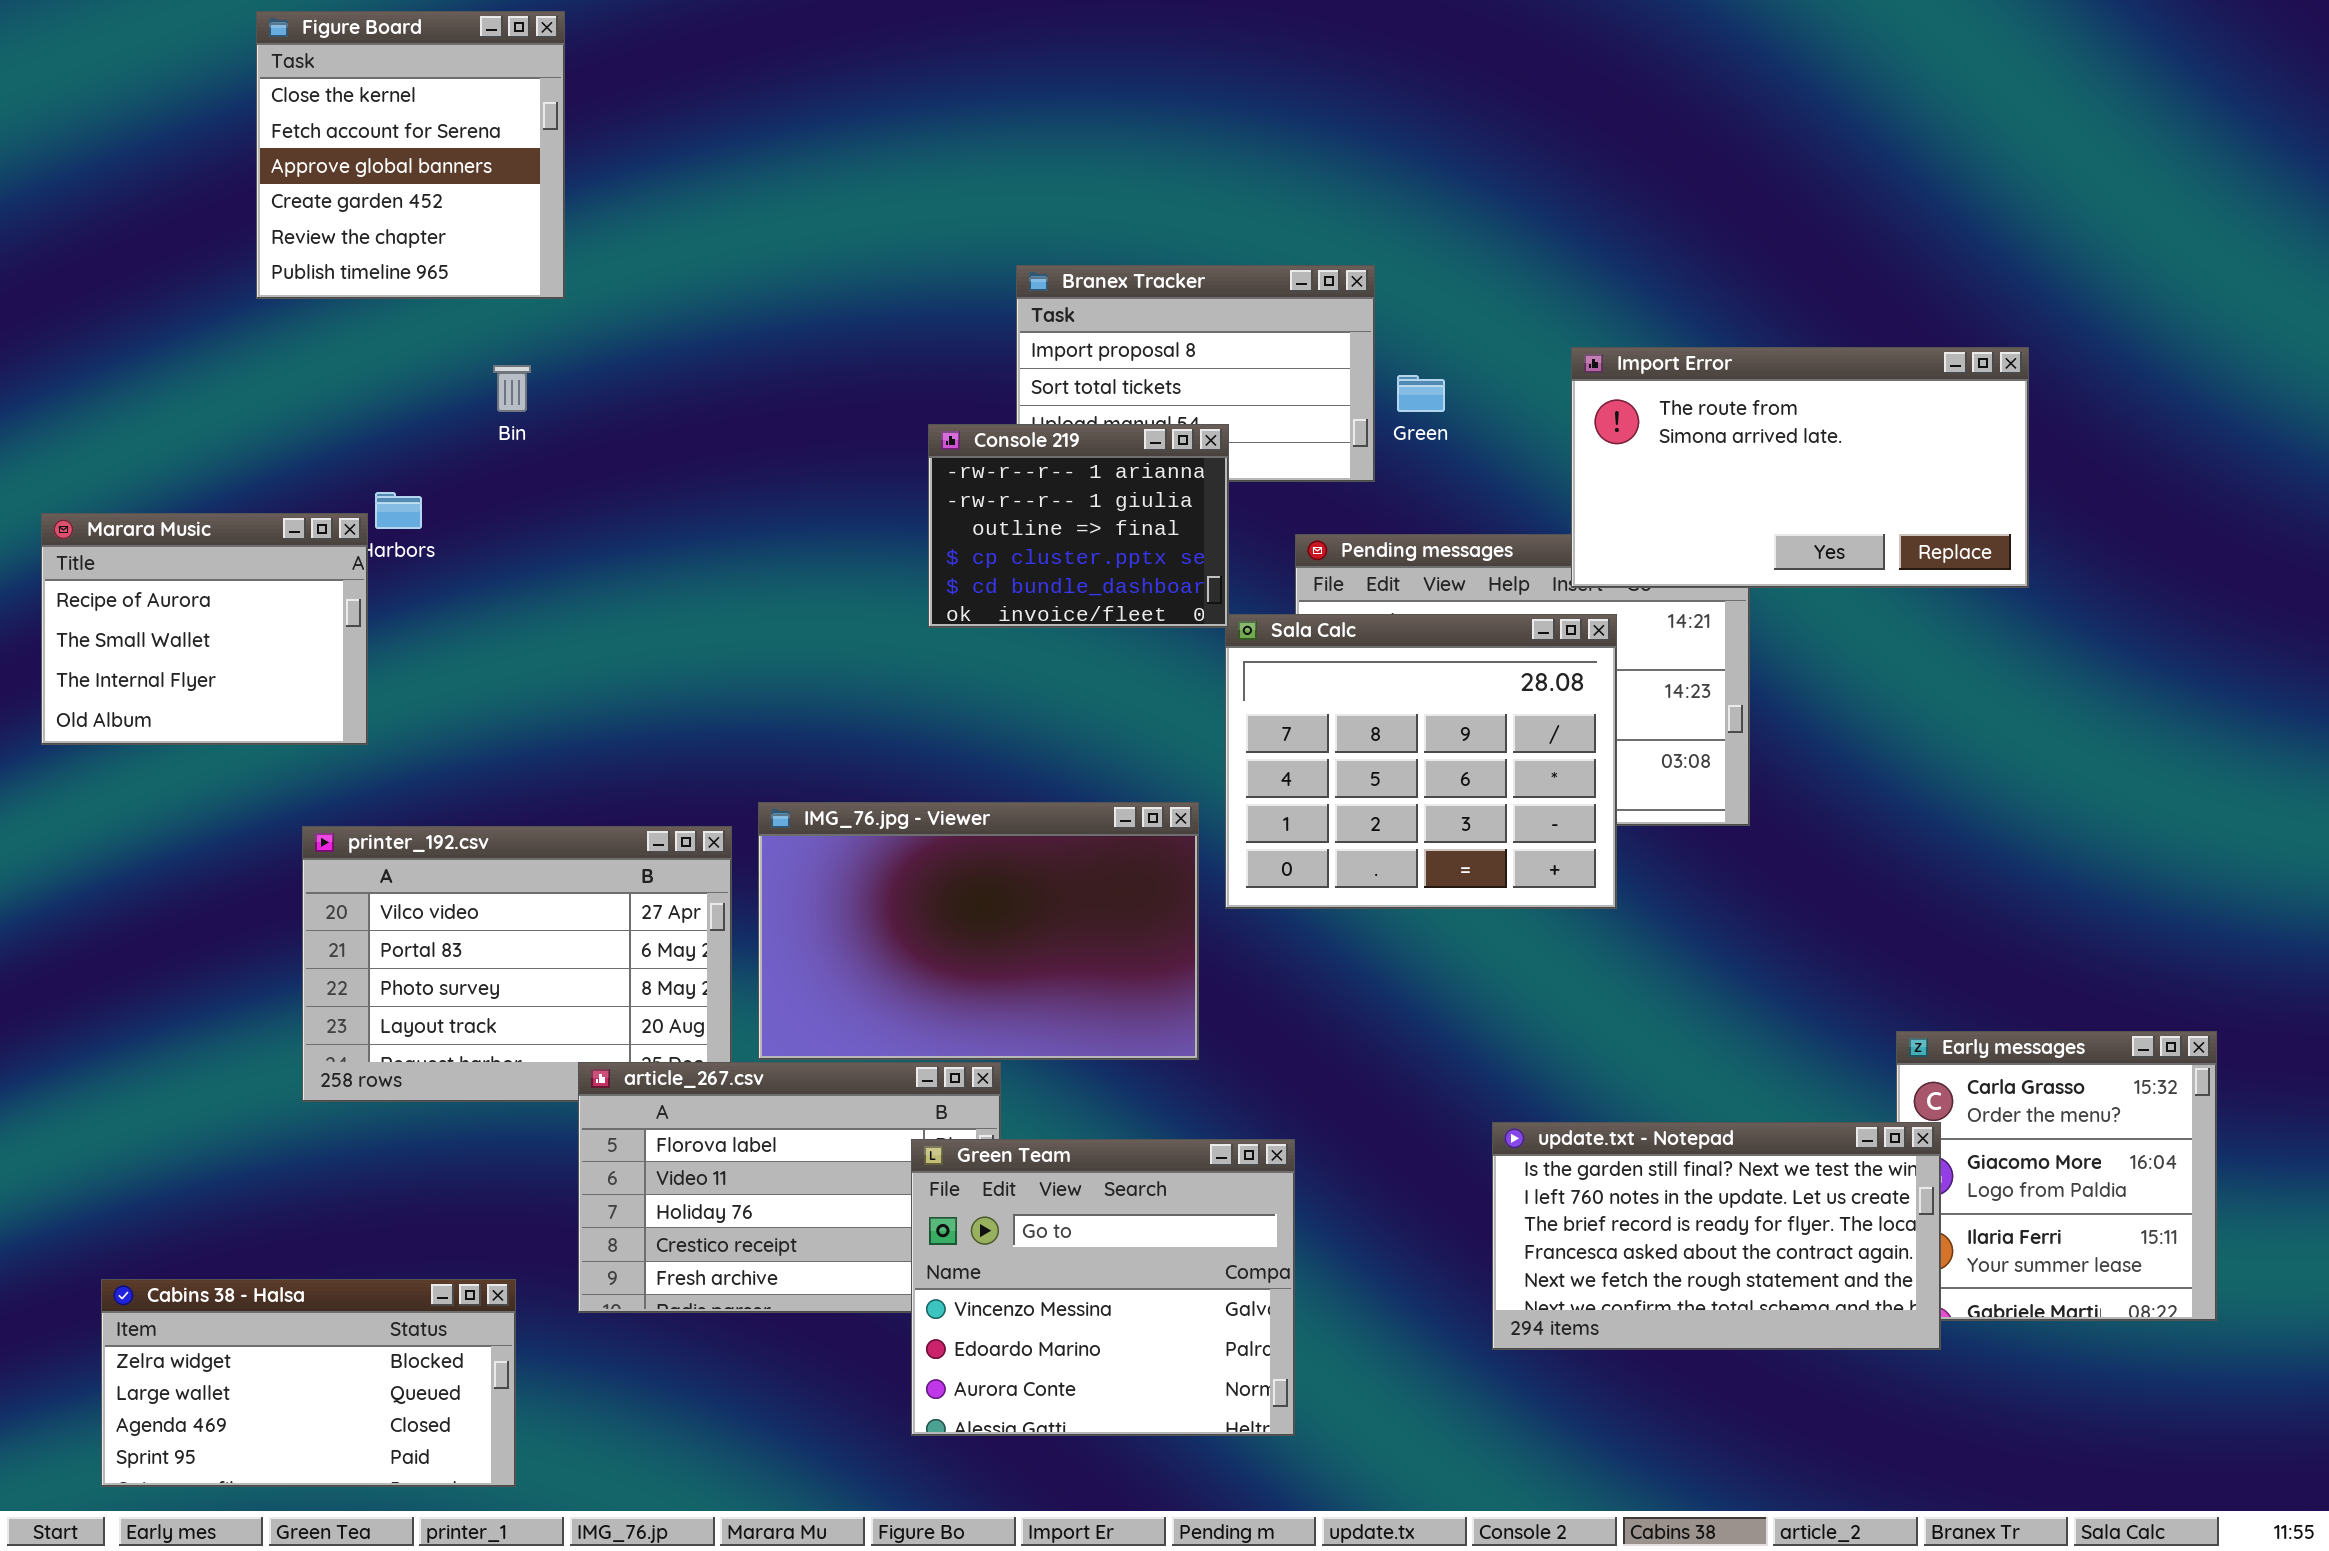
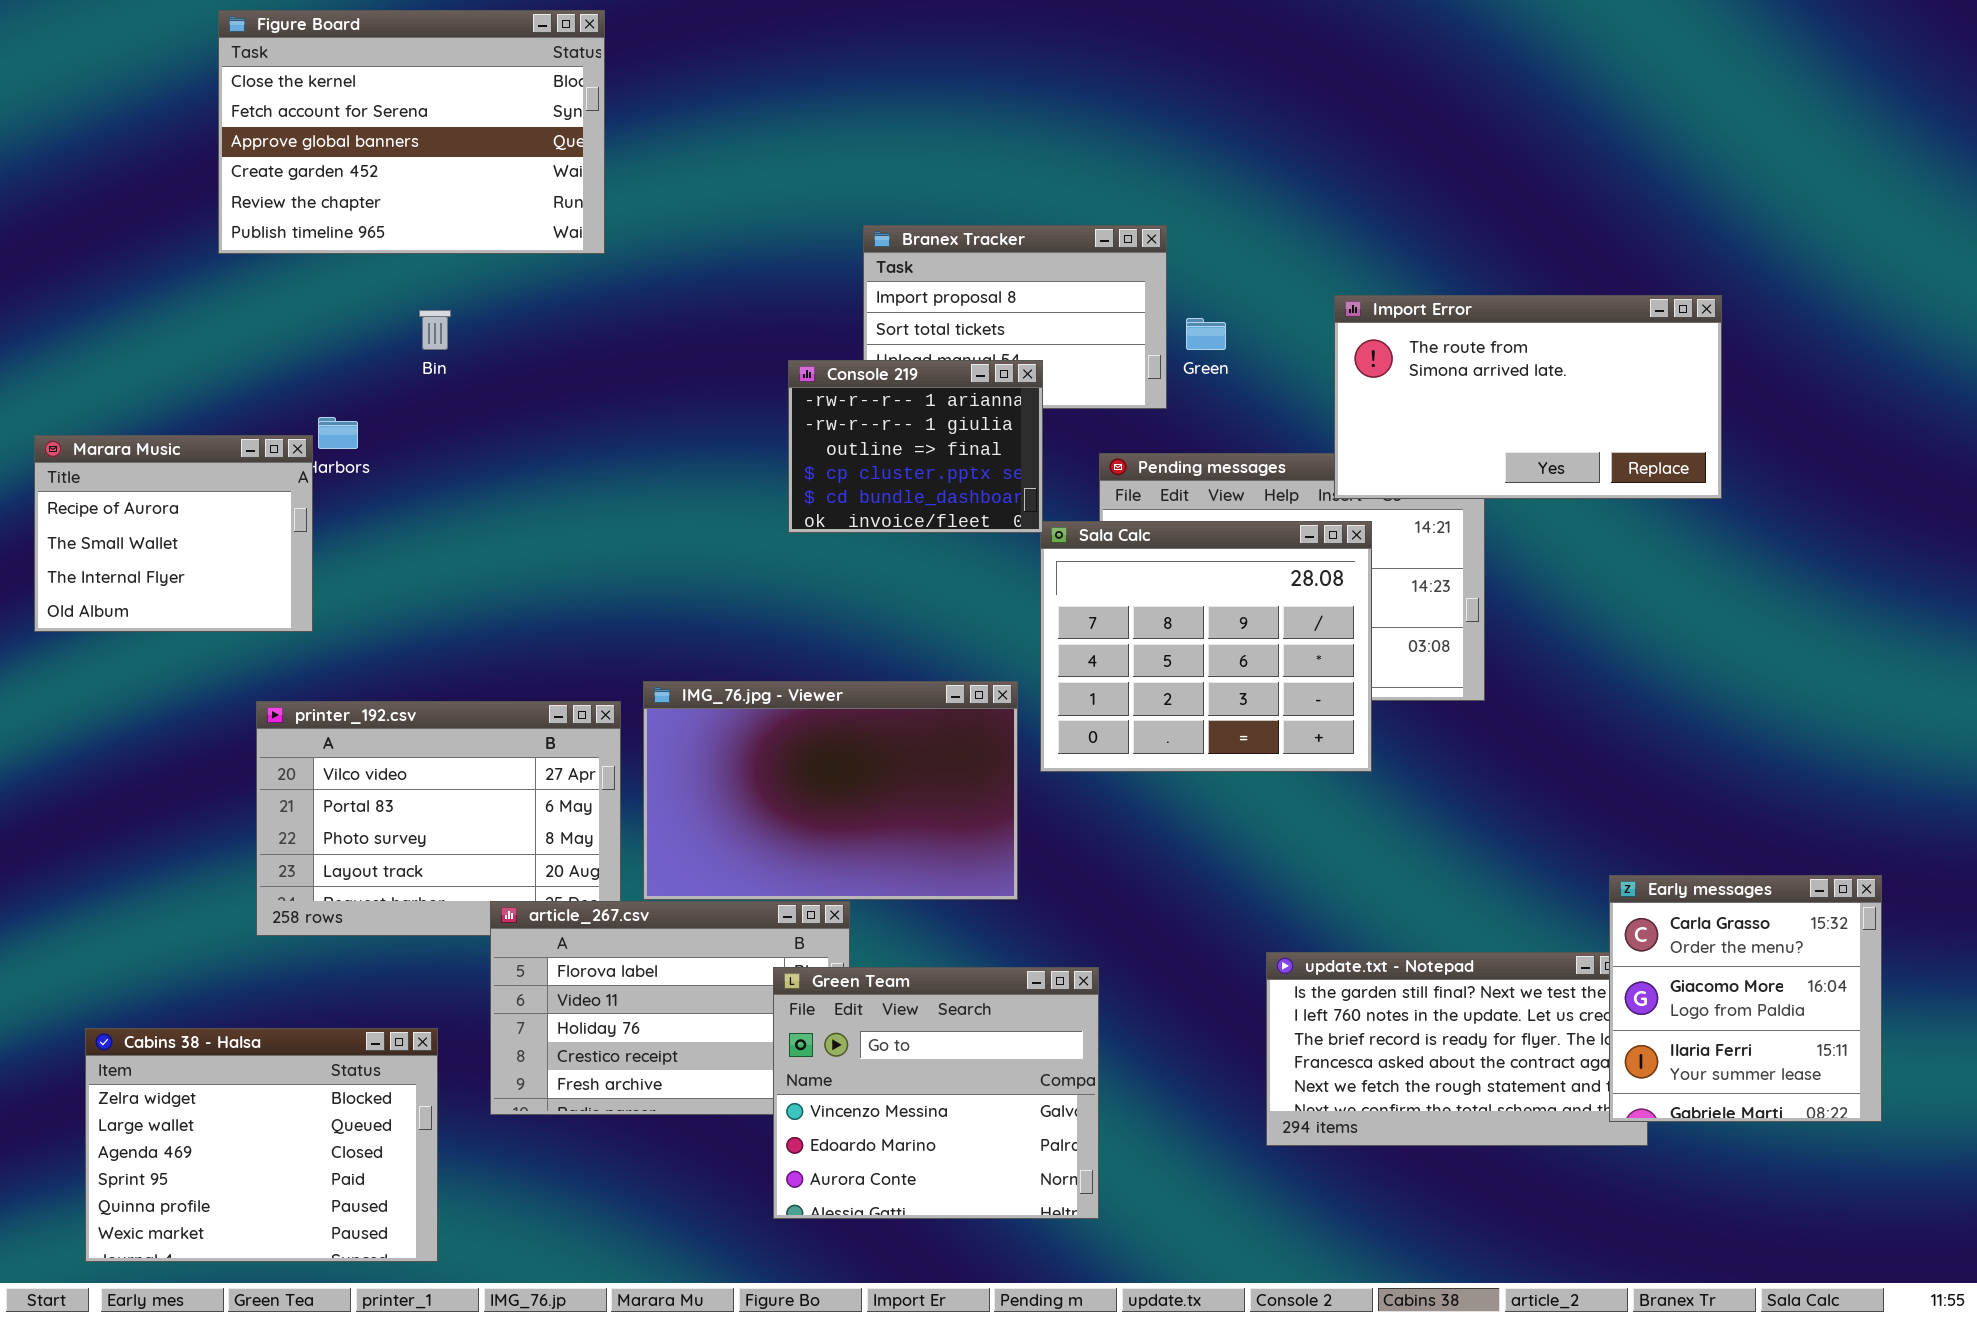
Figure Board: [256,11,565,299] -> [218,10,605,254], resized
Early messages: [1896,1031,2217,1321] -> [1609,875,1882,1122], raised
Cabins 38 - Halsa: [101,1279,516,1487] -> [85,1028,438,1262], resized

